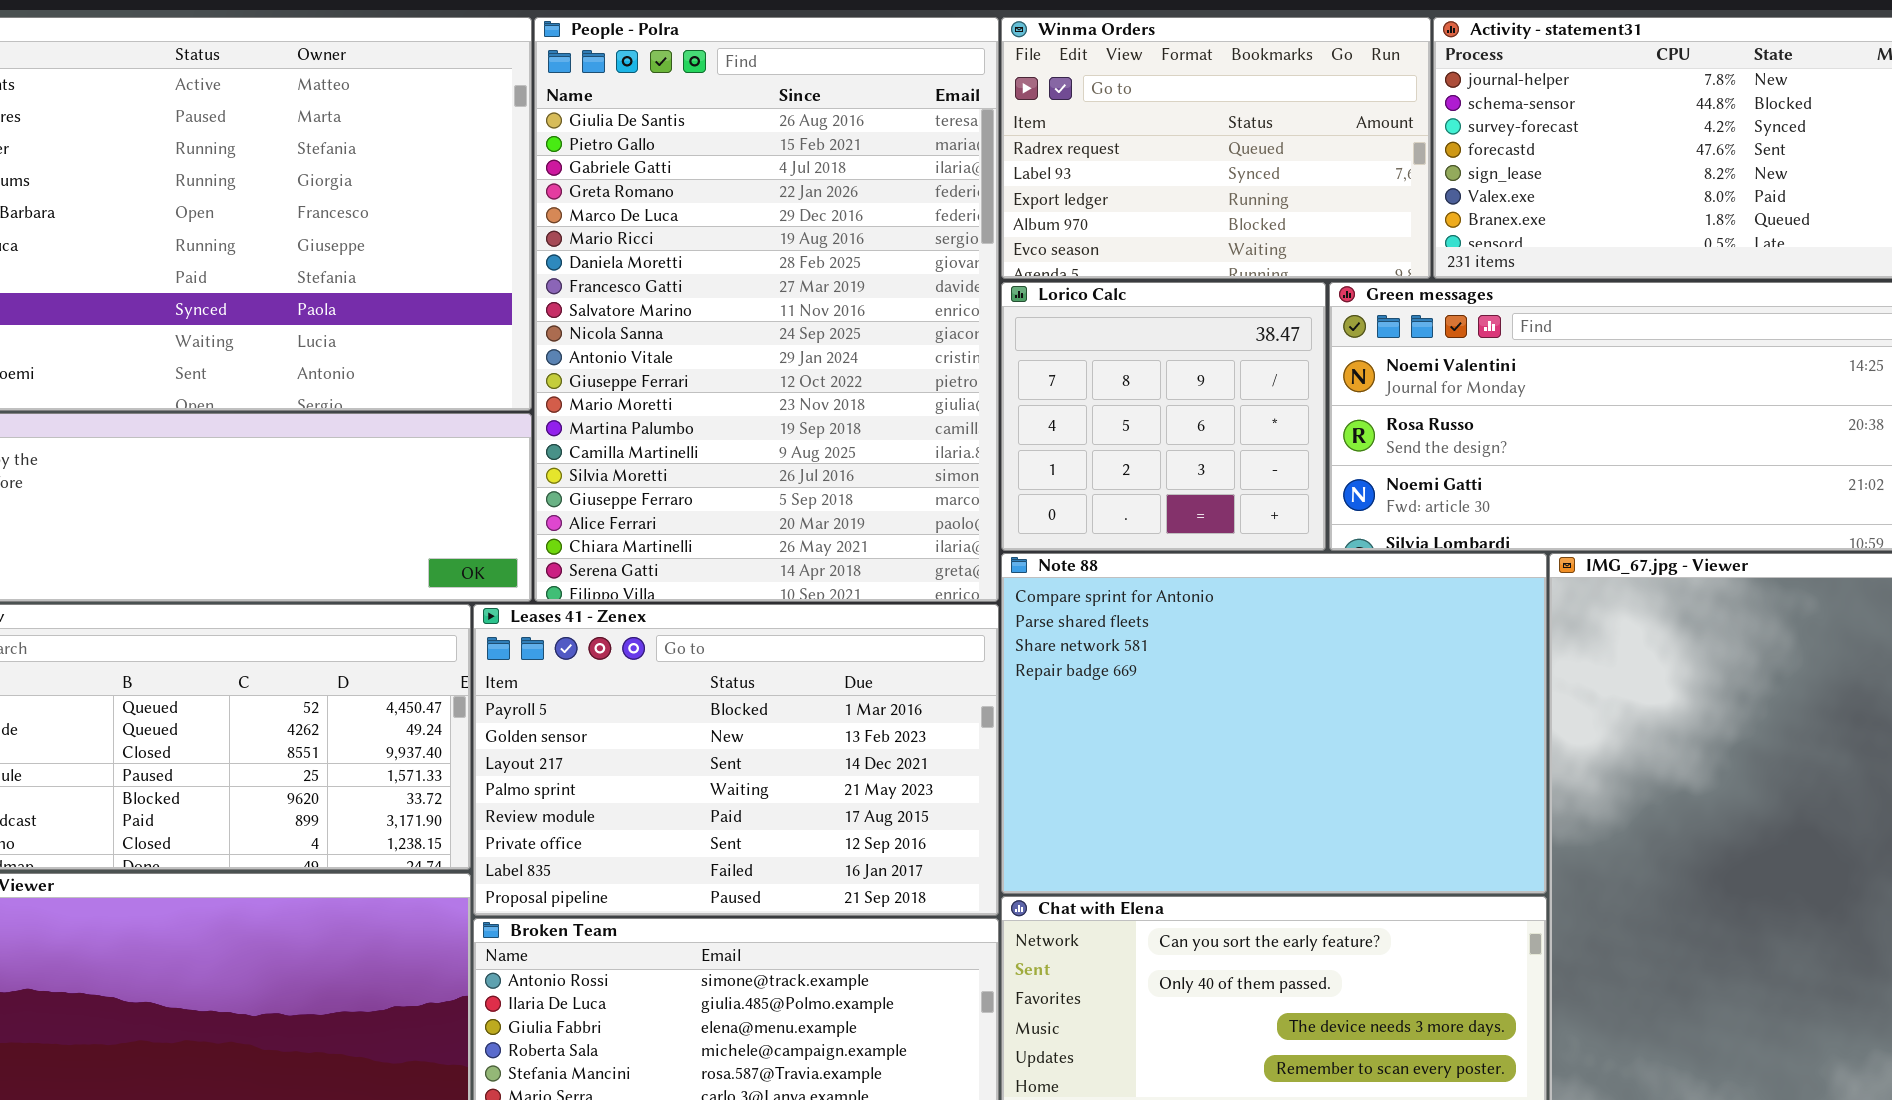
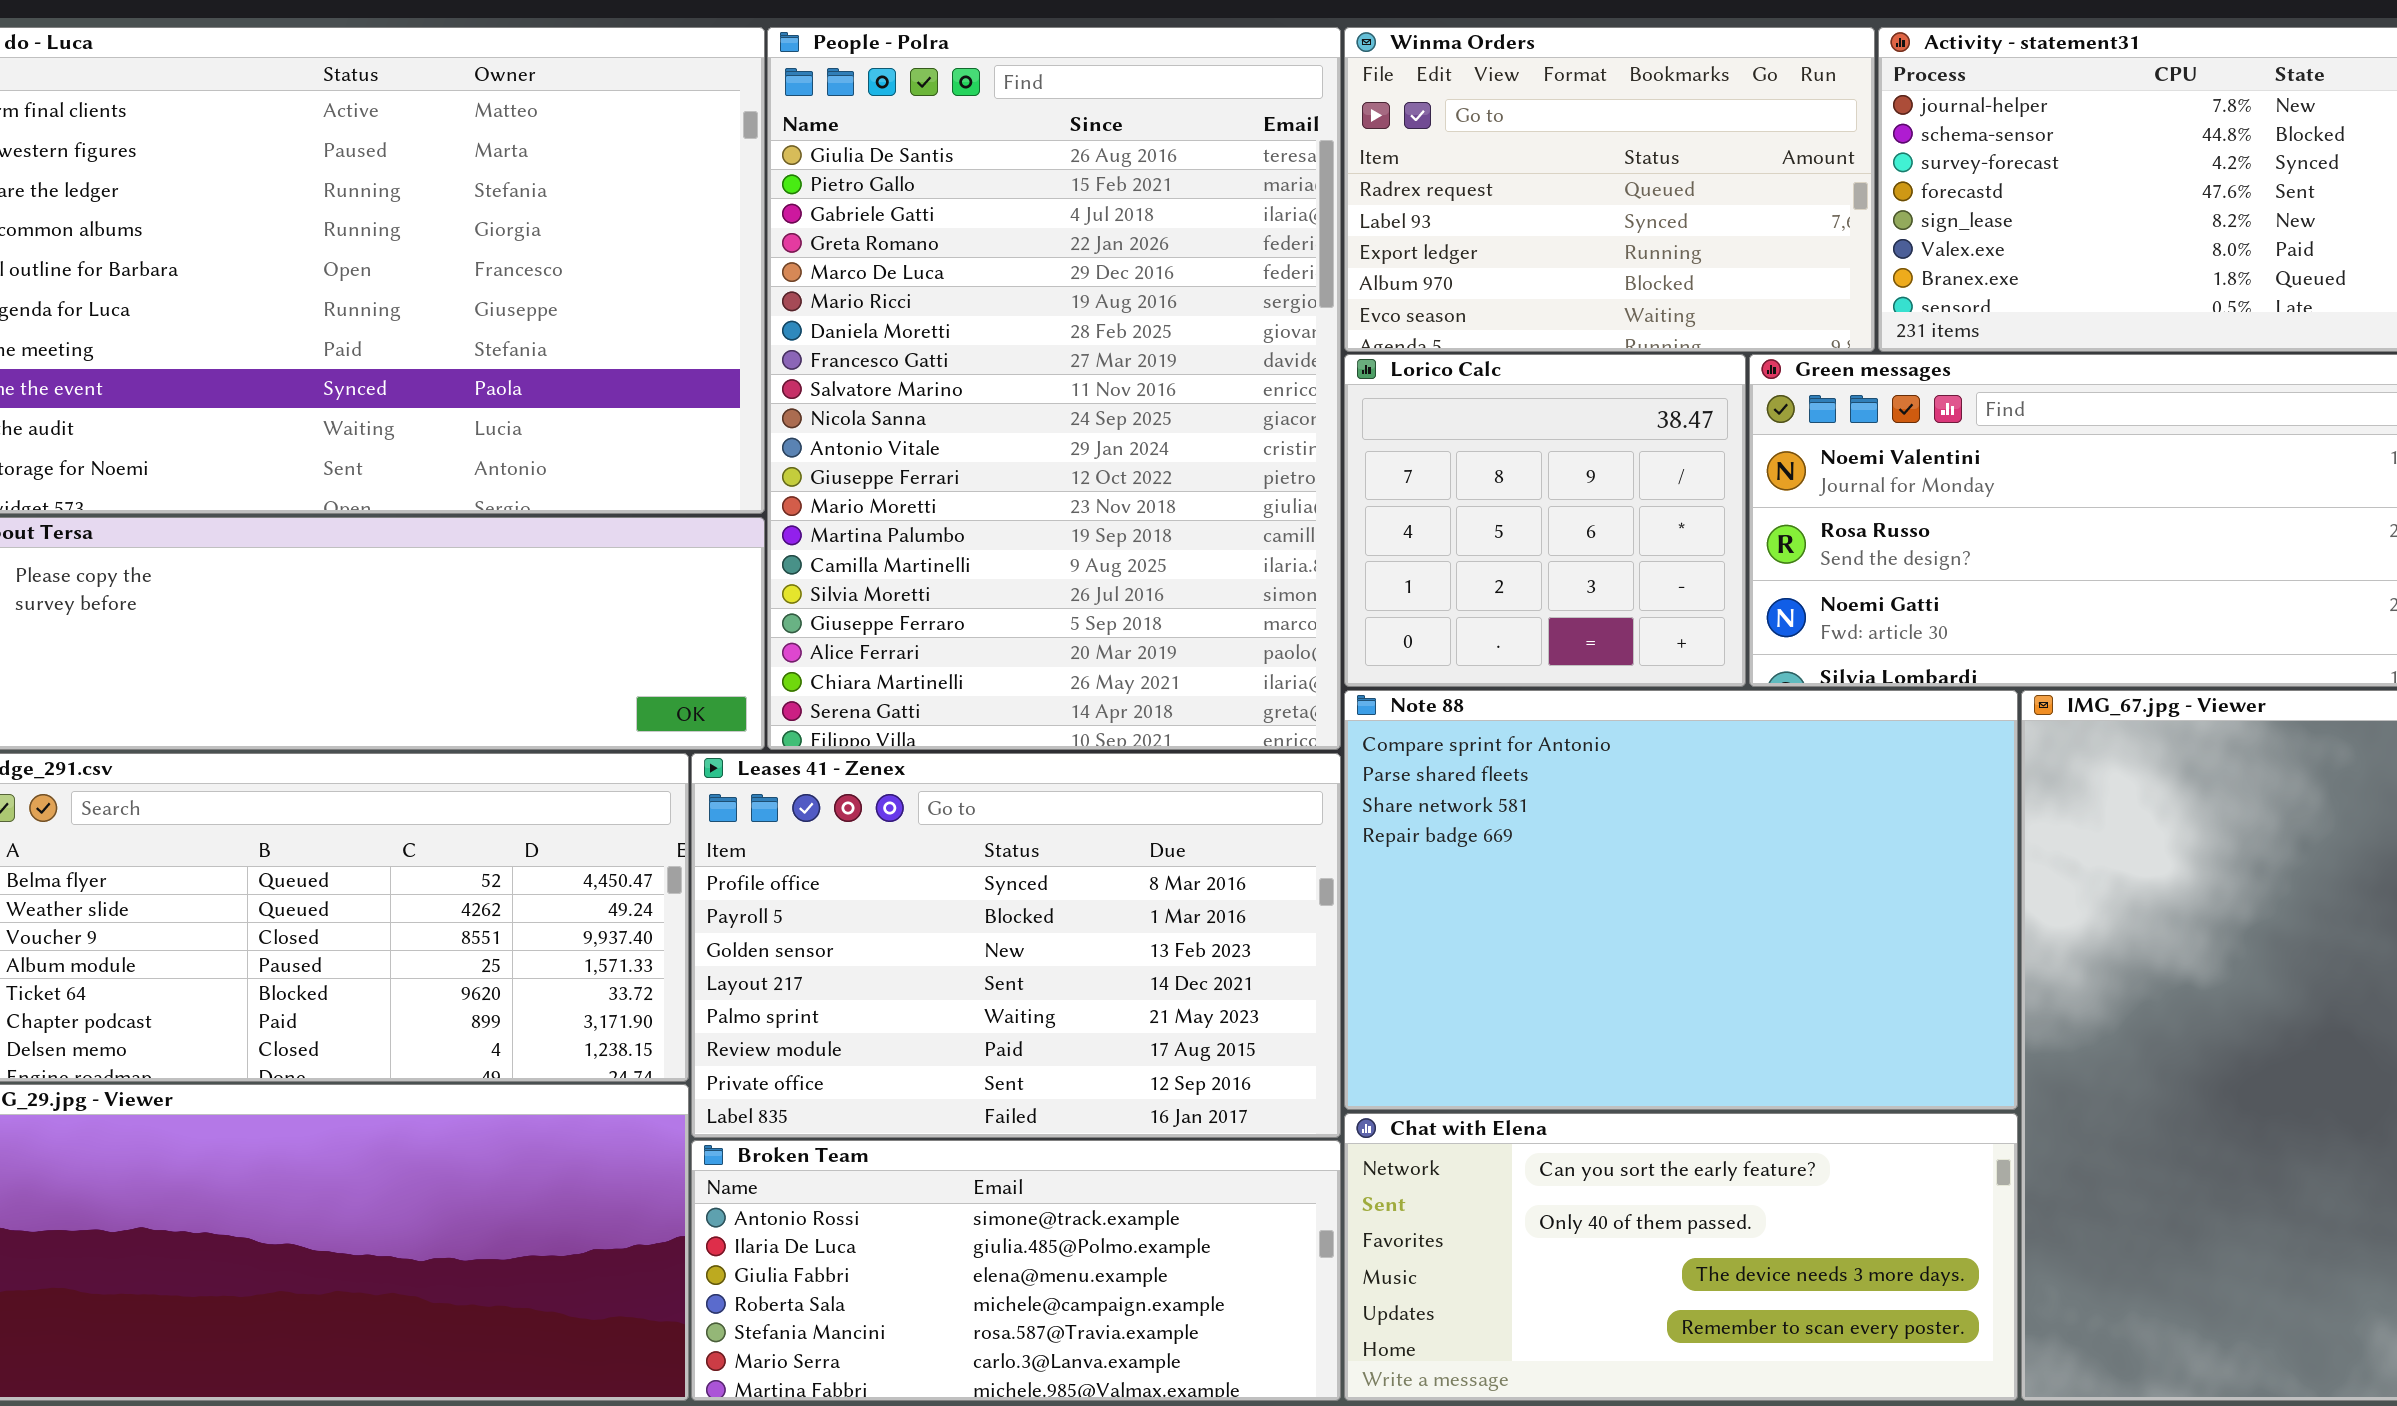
Leases 41 - Zenex: [473,604,999,916] -> [691,753,1341,1138], scrolled up 1 row

